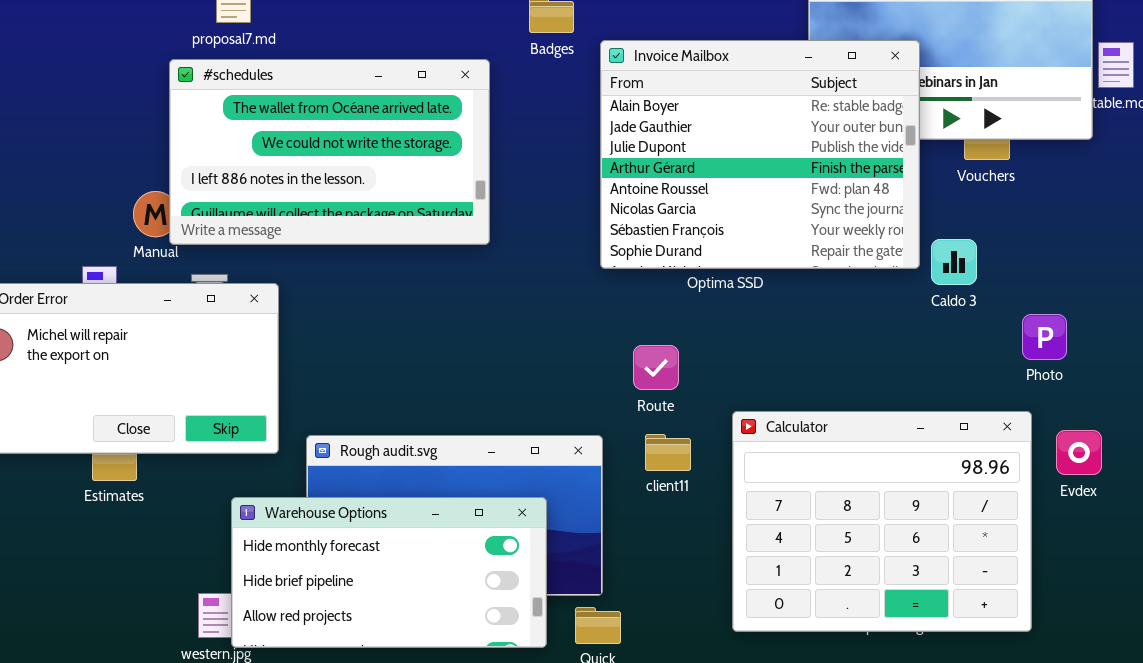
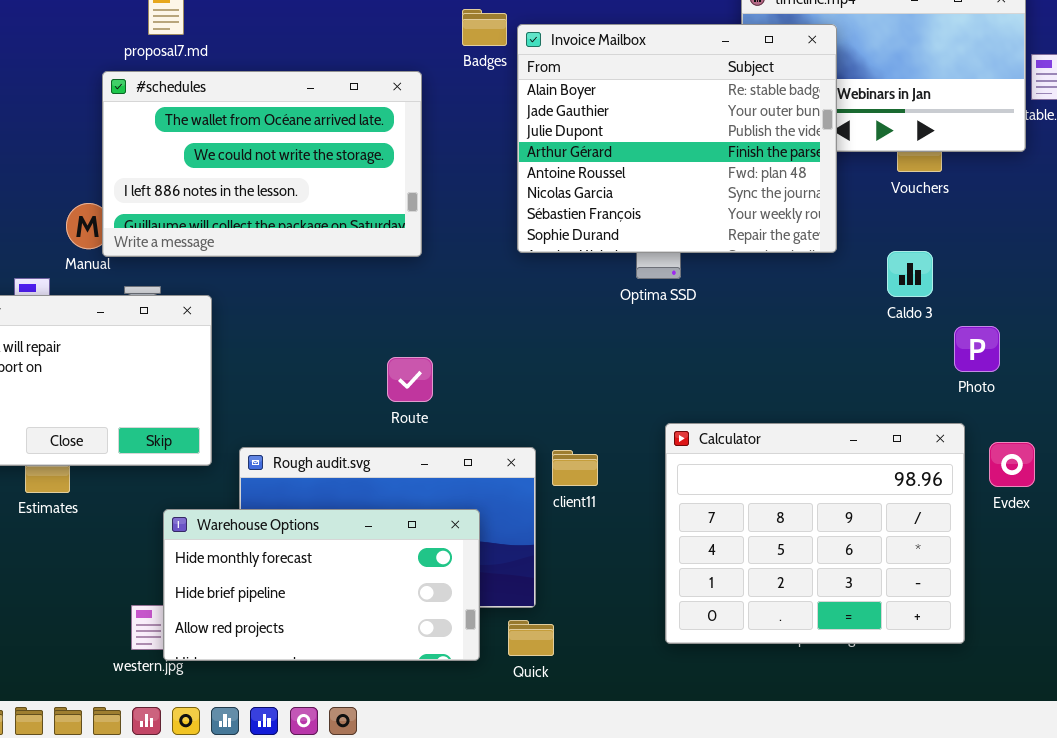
Invoice Mailbox: [600,40,920,269] -> [517,24,837,253], moved
Caldo 3: [931,239,977,285] -> [887,251,933,297], moved
Route: [633,345,679,390] -> [387,357,433,402], moved
client11: [645,434,691,471] -> [552,450,598,486], moved

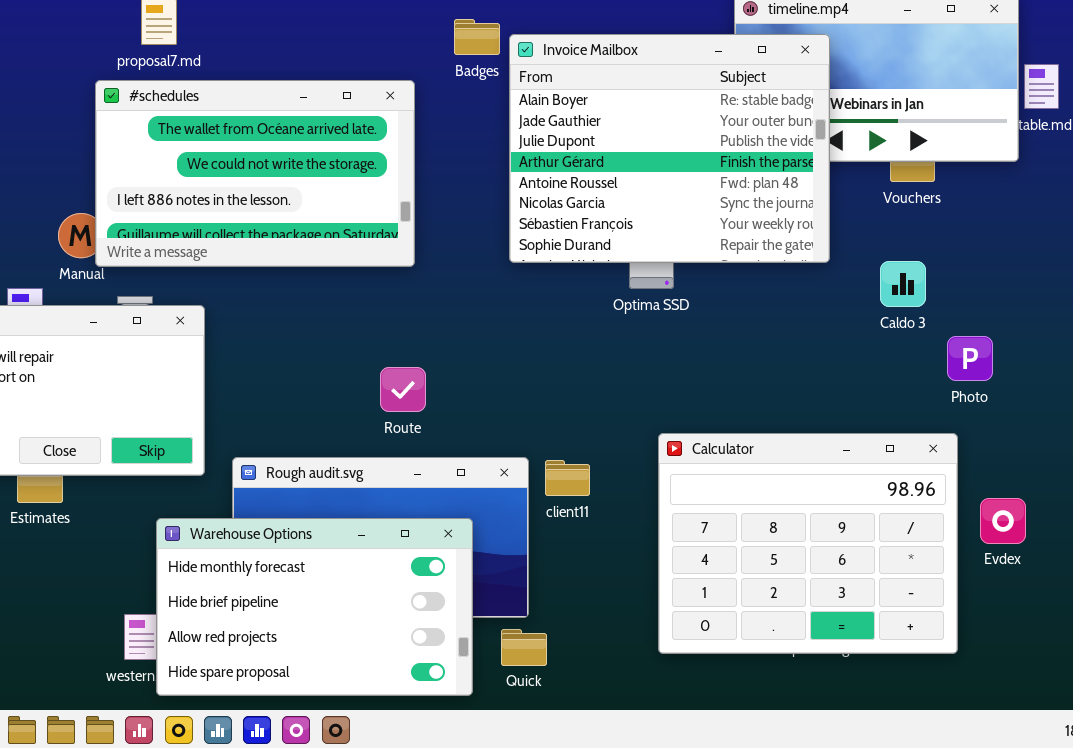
Evdex: [989,442,1035,487] -> [980,498,1026,544], moved
Warehouse Options: [163,509,480,661] -> [156,518,473,696], resized

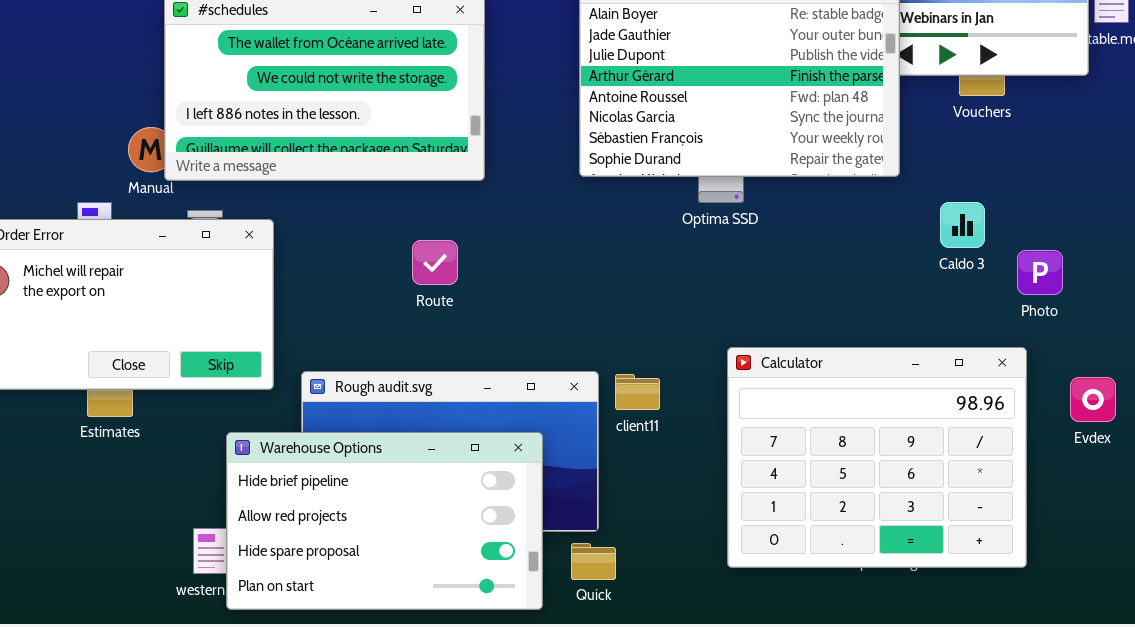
Caldo 3: [880,261,926,307] -> [940,202,985,248], moved
Route: [380,367,426,412] -> [412,240,458,285], moved
Evdex: [980,498,1026,544] -> [1070,377,1116,422], moved
Warehouse Options: [156,518,473,696] -> [226,432,543,610], scrolled down 1 row

